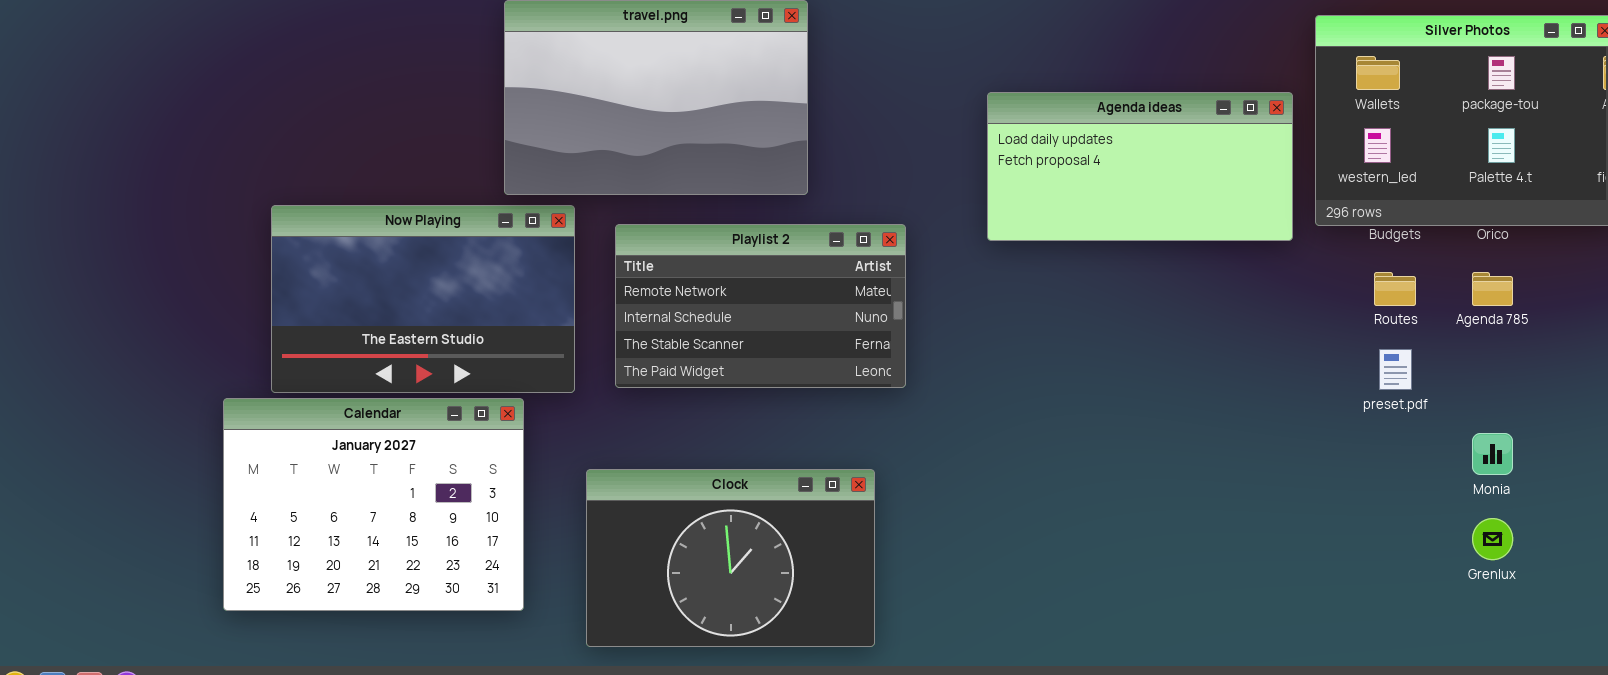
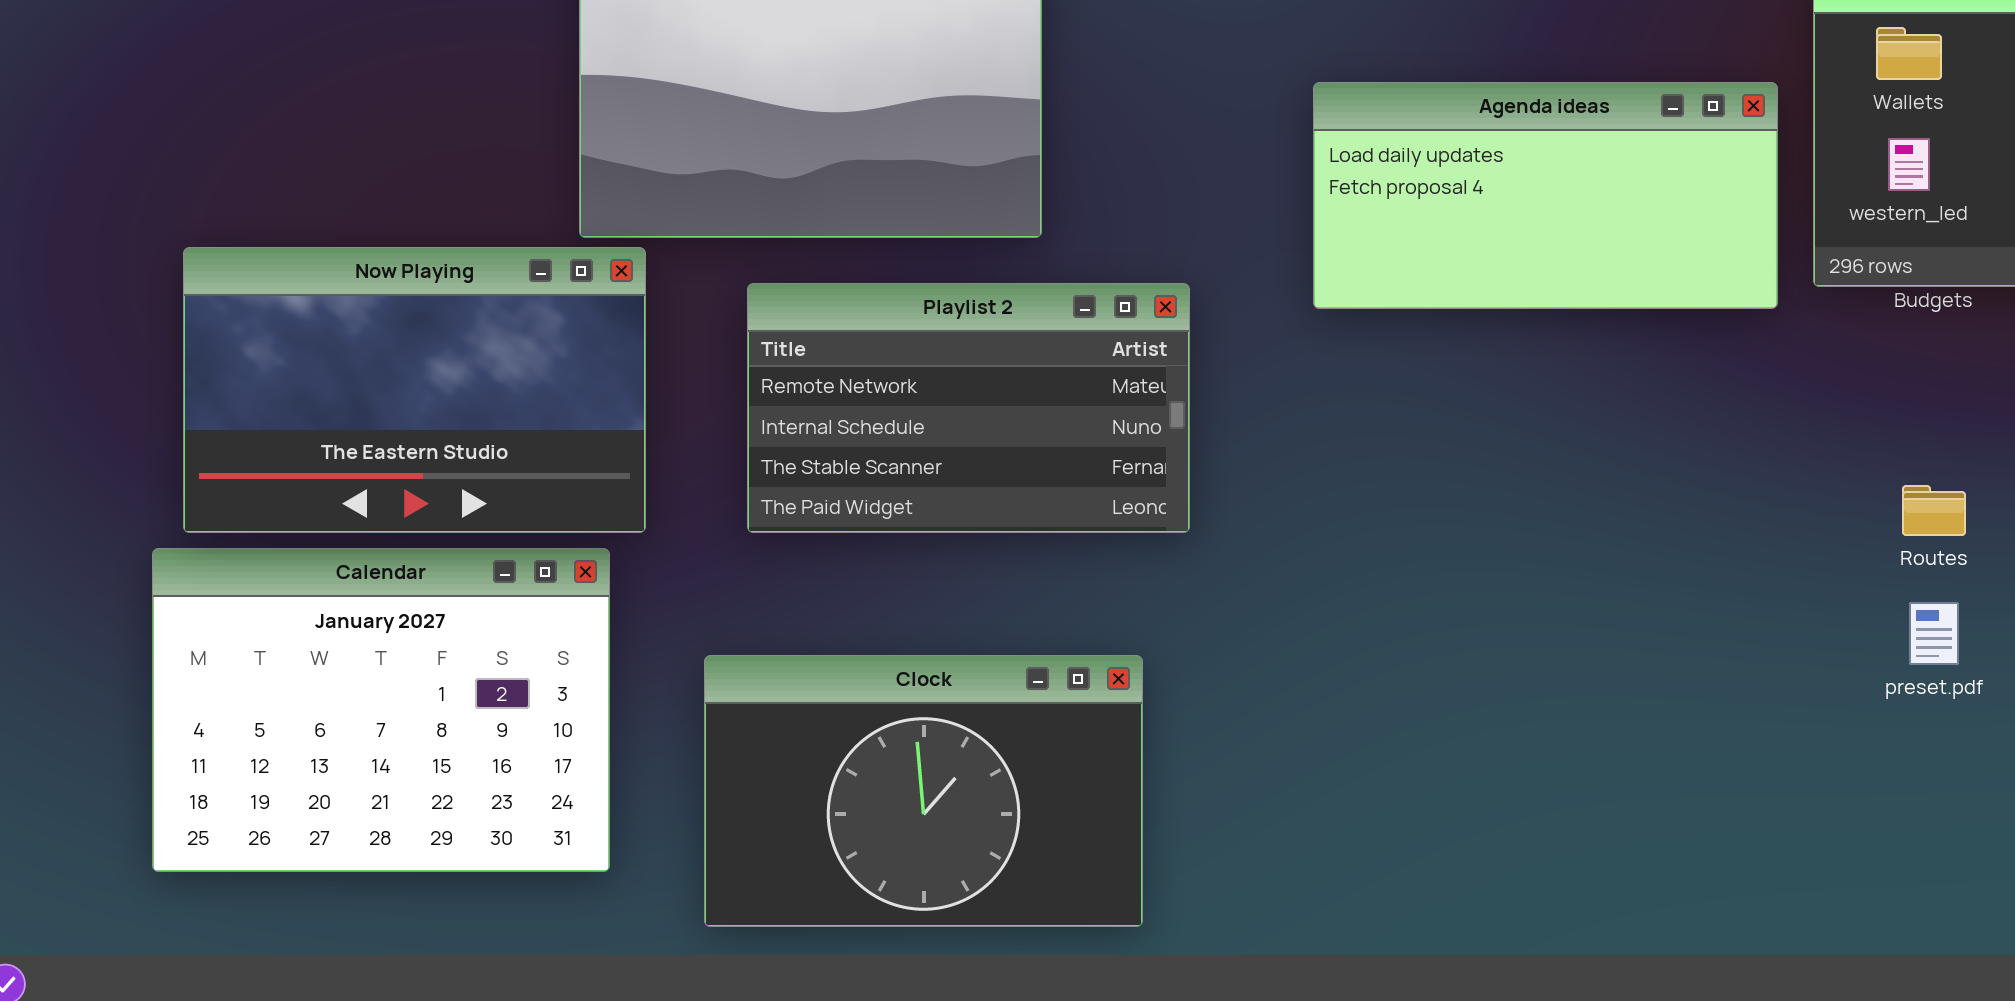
Now Playing: [271,205,575,393] -> [183,247,646,533], moved
Routes: [1374,272,1416,306] -> [1902,485,1966,536], moved
preset.pdf: [1379,349,1412,390] -> [1909,602,1959,665], moved

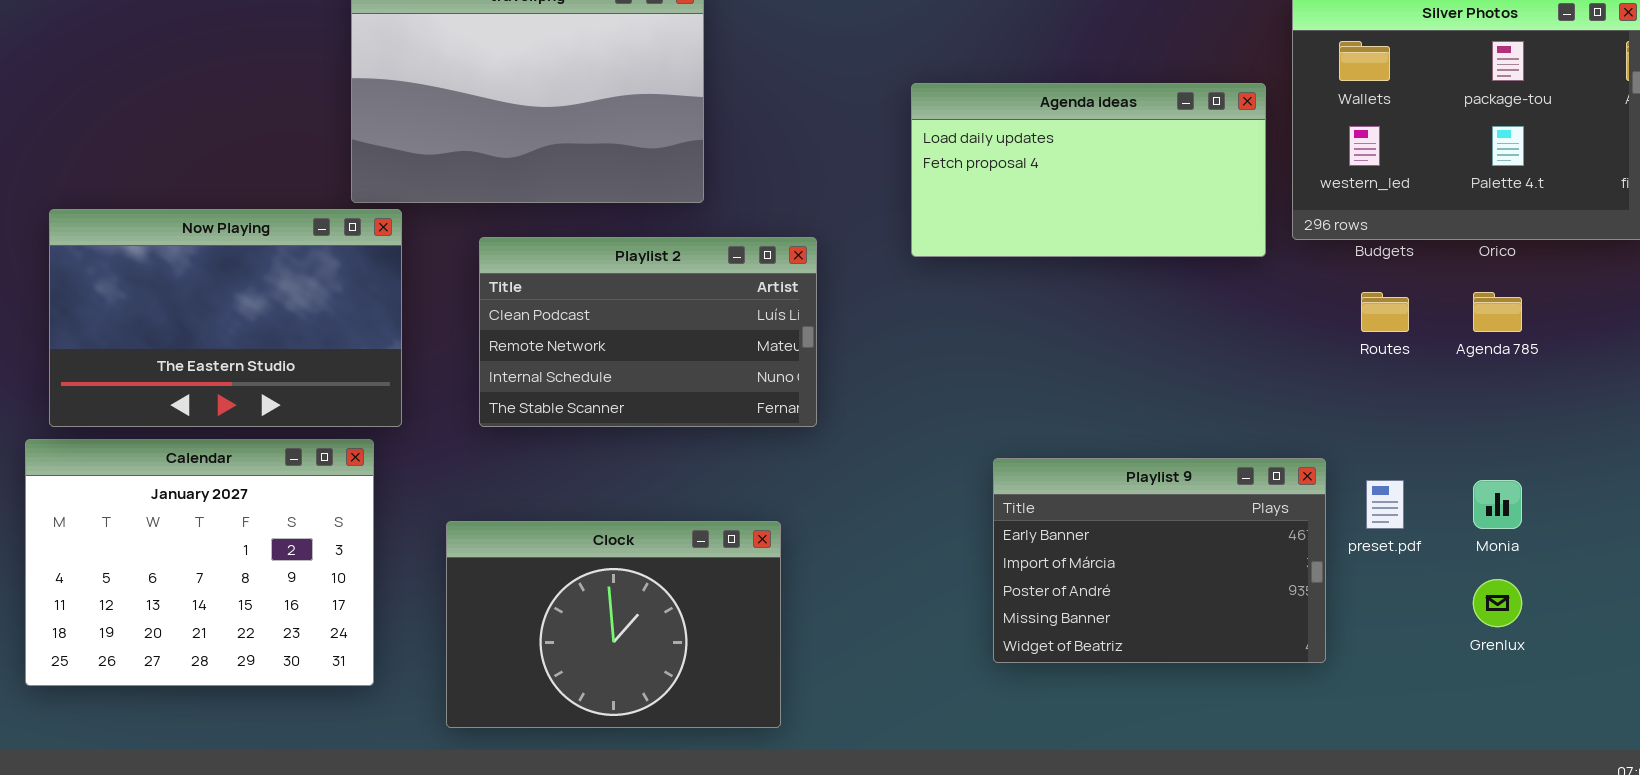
Playlist 2: [747,283,1190,533] -> [479,237,817,427], scrolled up 1 row
Routes: [1902,485,1966,536] -> [1361,292,1409,332], moved
Playlist 9: none -> [993,458,1326,663], opened

